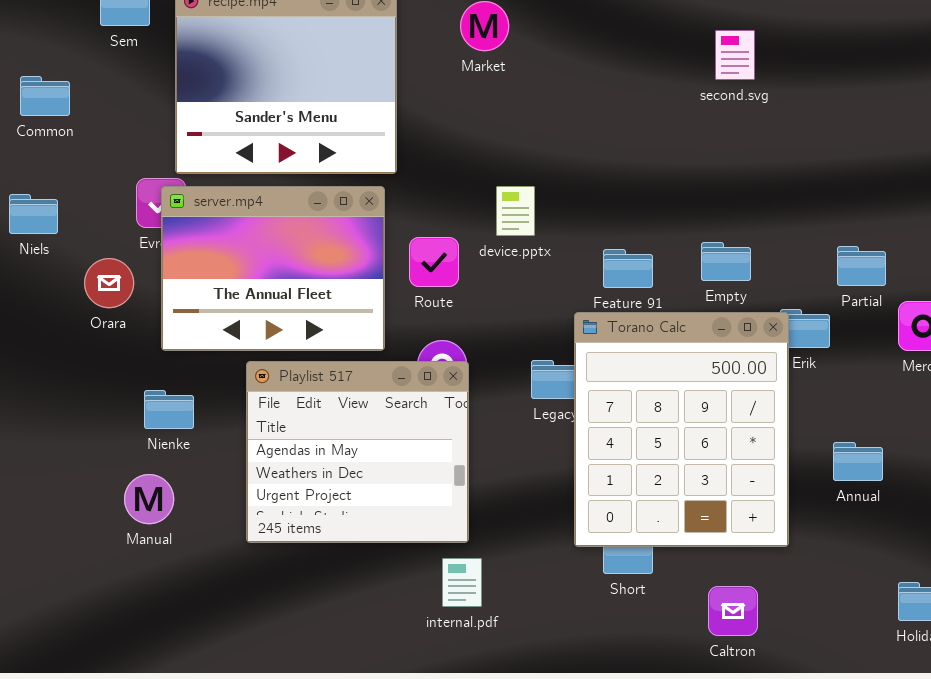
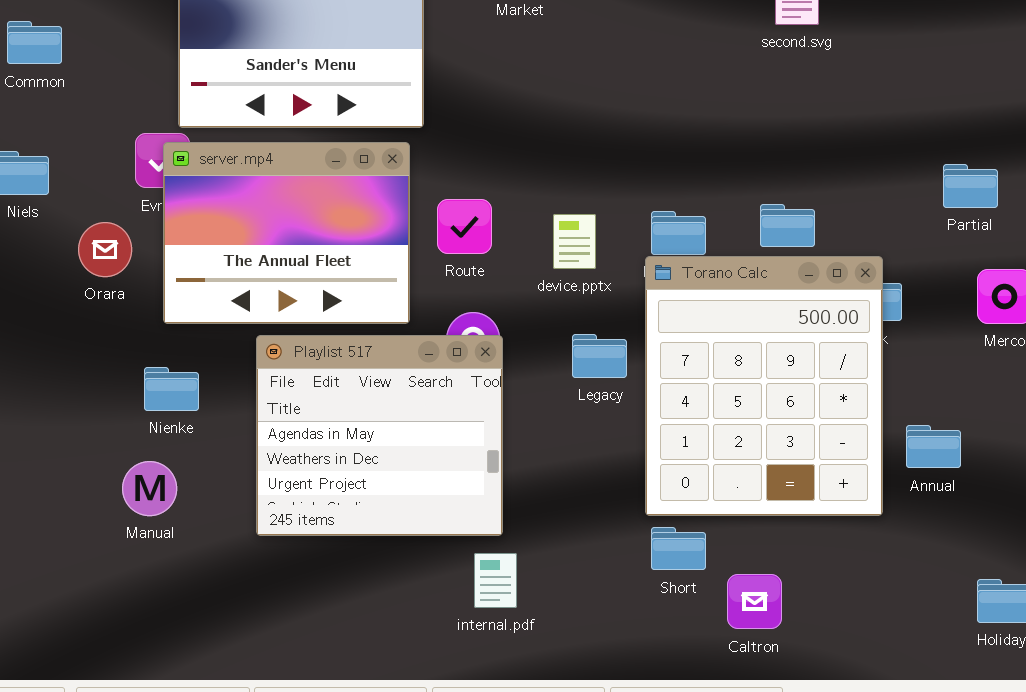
device.pptx: [496,186,535,236] -> [553,214,596,269], moved
Partial: [837,246,886,286] -> [943,164,998,208], moved
Torano Calc: [574,312,789,547] -> [645,256,883,516], moved
Caltron: [708,586,758,636] -> [727,574,782,629], moved

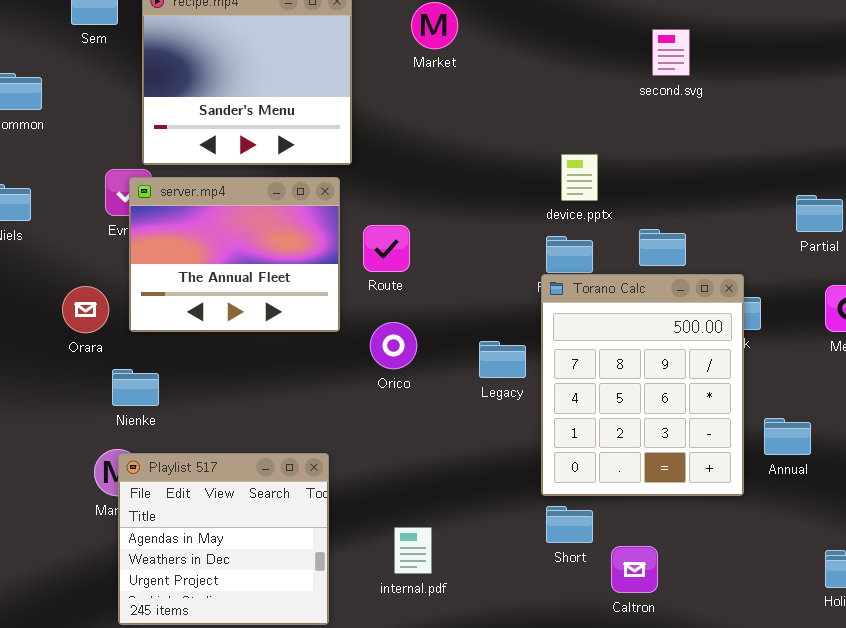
device.pptx: [553,214,596,269] -> [561,154,598,201], moved
Orara: [78,222,132,277] -> [62,286,109,333], moved
Playlist 517: [256,335,503,536] -> [118,453,329,625], moved

